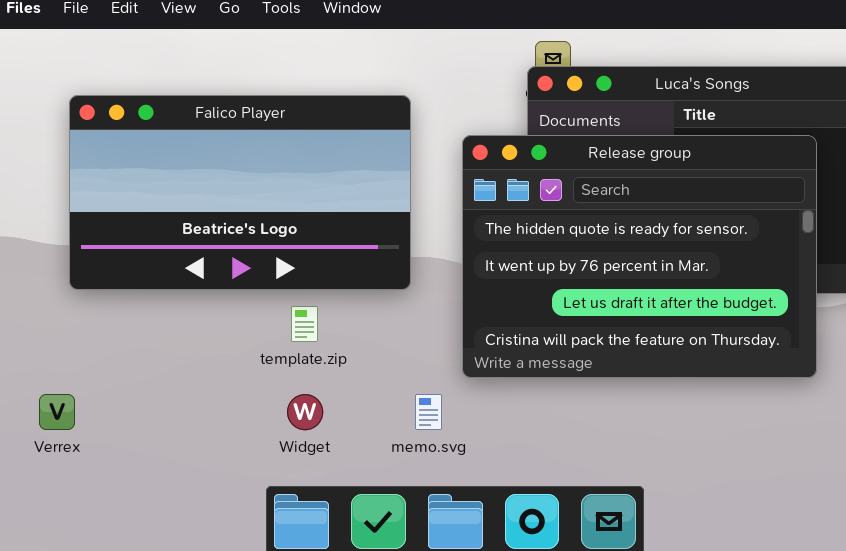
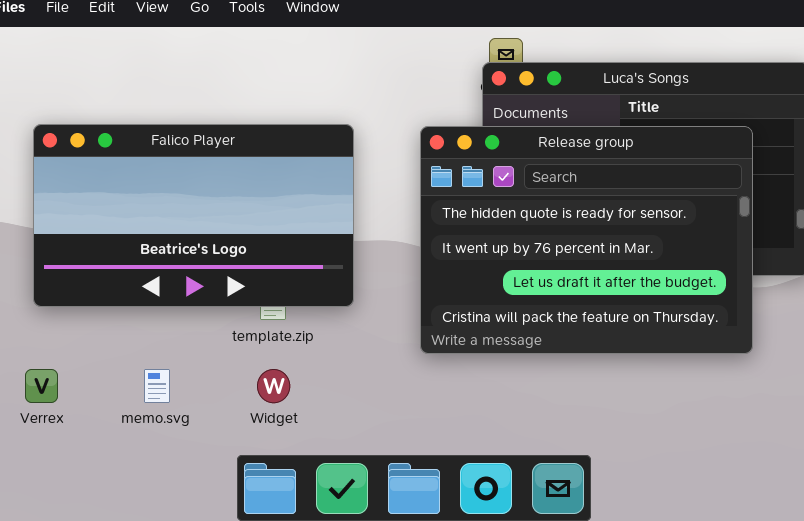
Falico Player: [69,95,411,290] -> [33,124,354,307], moved
memo.svg: [415,394,442,430] -> [144,369,170,403], moved

